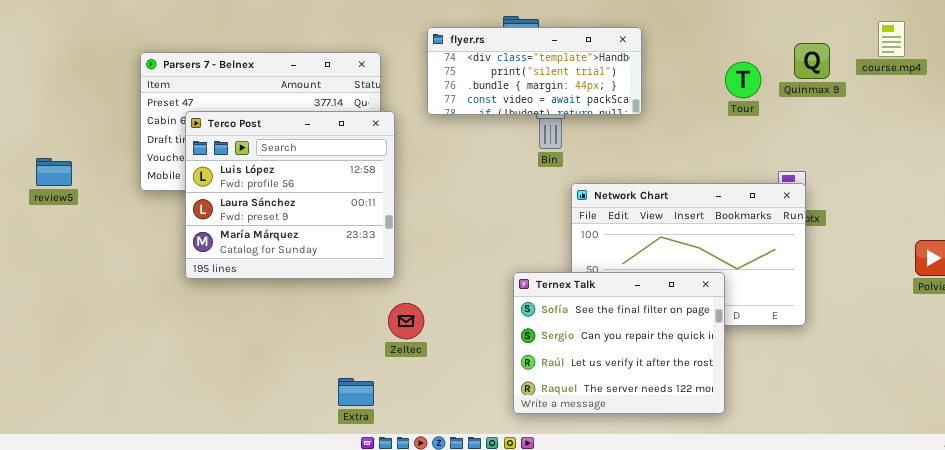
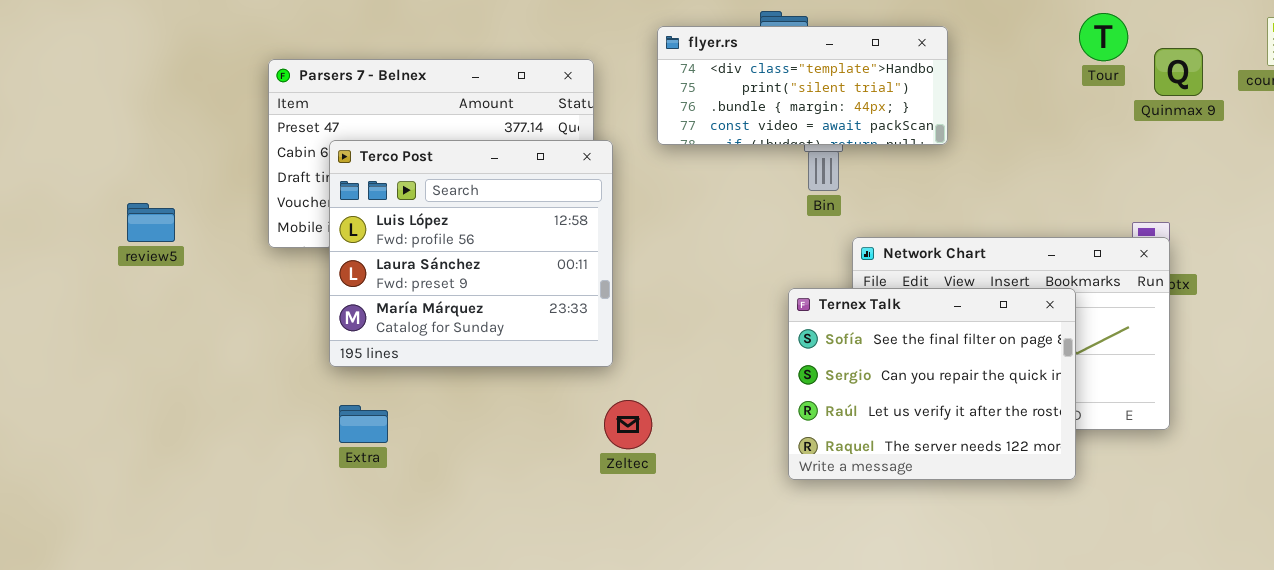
Tour: [725,62,761,98] -> [1079,13,1128,61], moved
Ternex Talk: [513,272,725,414] -> [788,288,1076,480], moved
Extra: [338,378,374,406] -> [339,405,388,443], moved

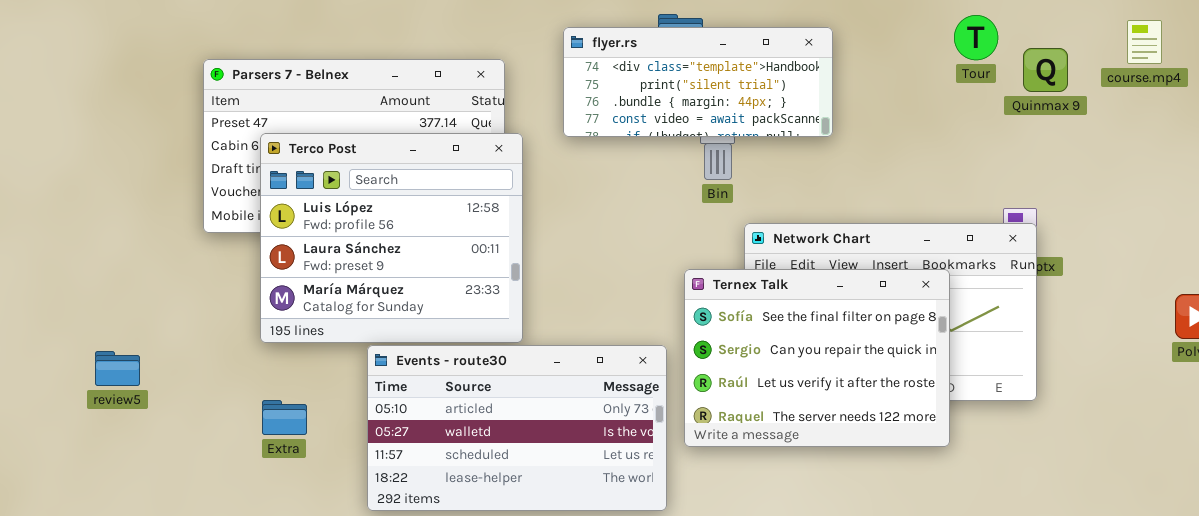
review5: [127,203,175,242] -> [95,351,140,386], moved
Events - route30: none -> [367,345,667,511], opened
Extra: [339,405,388,443] -> [262,400,307,435], moved

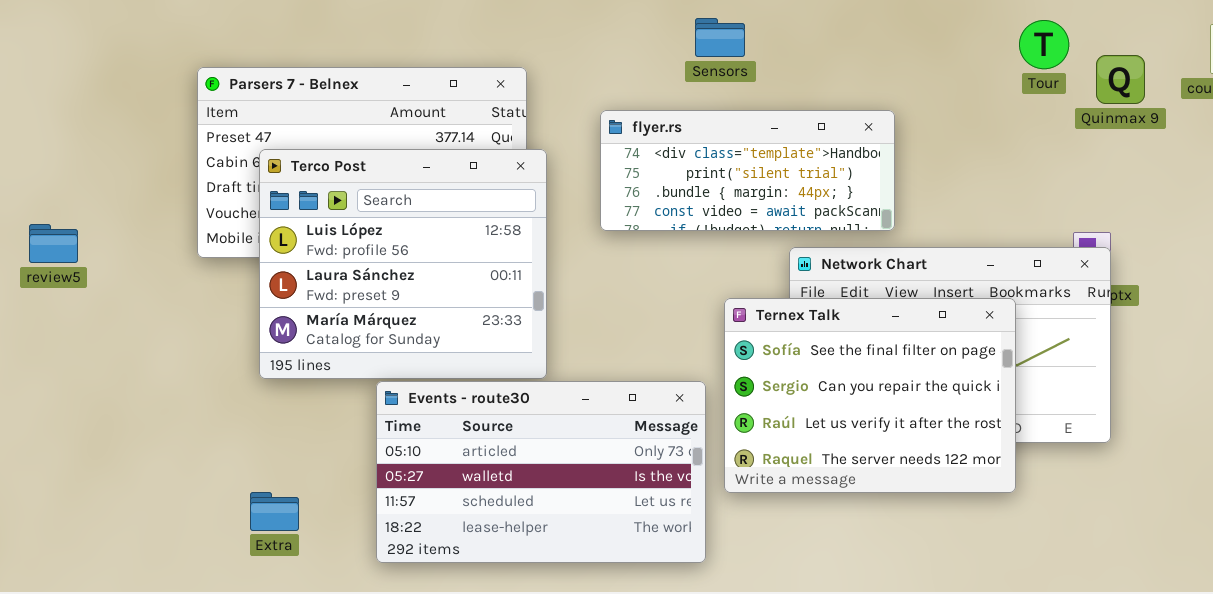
flyer.rs: [563,27,833,137] -> [600,110,895,231], moved
review5: [95,351,140,386] -> [29,224,78,263], moved
Extra: [262,400,307,435] -> [250,492,299,531], moved

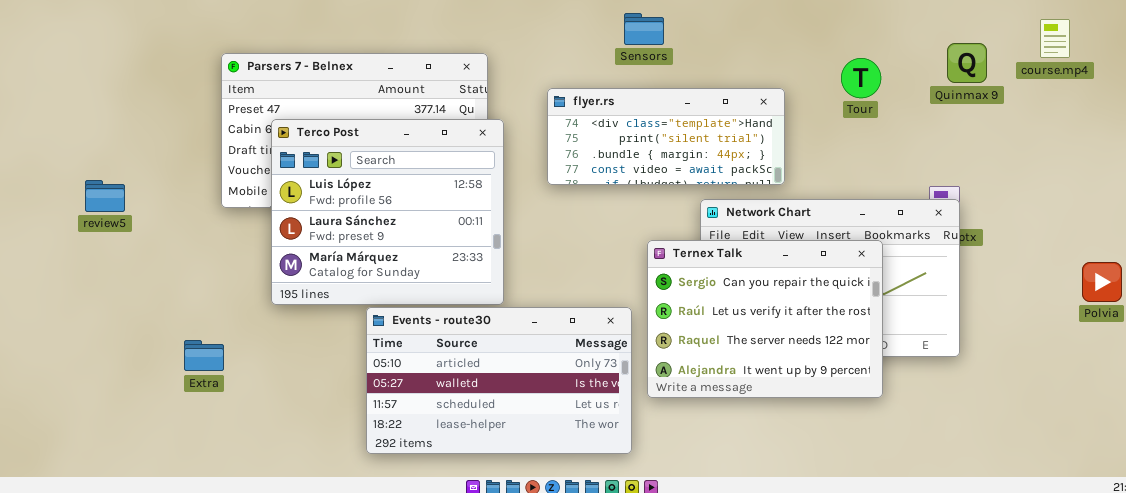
Tour: [1019,20,1069,69] -> [841,58,881,98], moved
Ternex Talk: [724,298,1016,493] -> [647,240,883,398], scrolled down 1 row
Extra: [250,492,299,531] -> [184,340,224,371], moved

